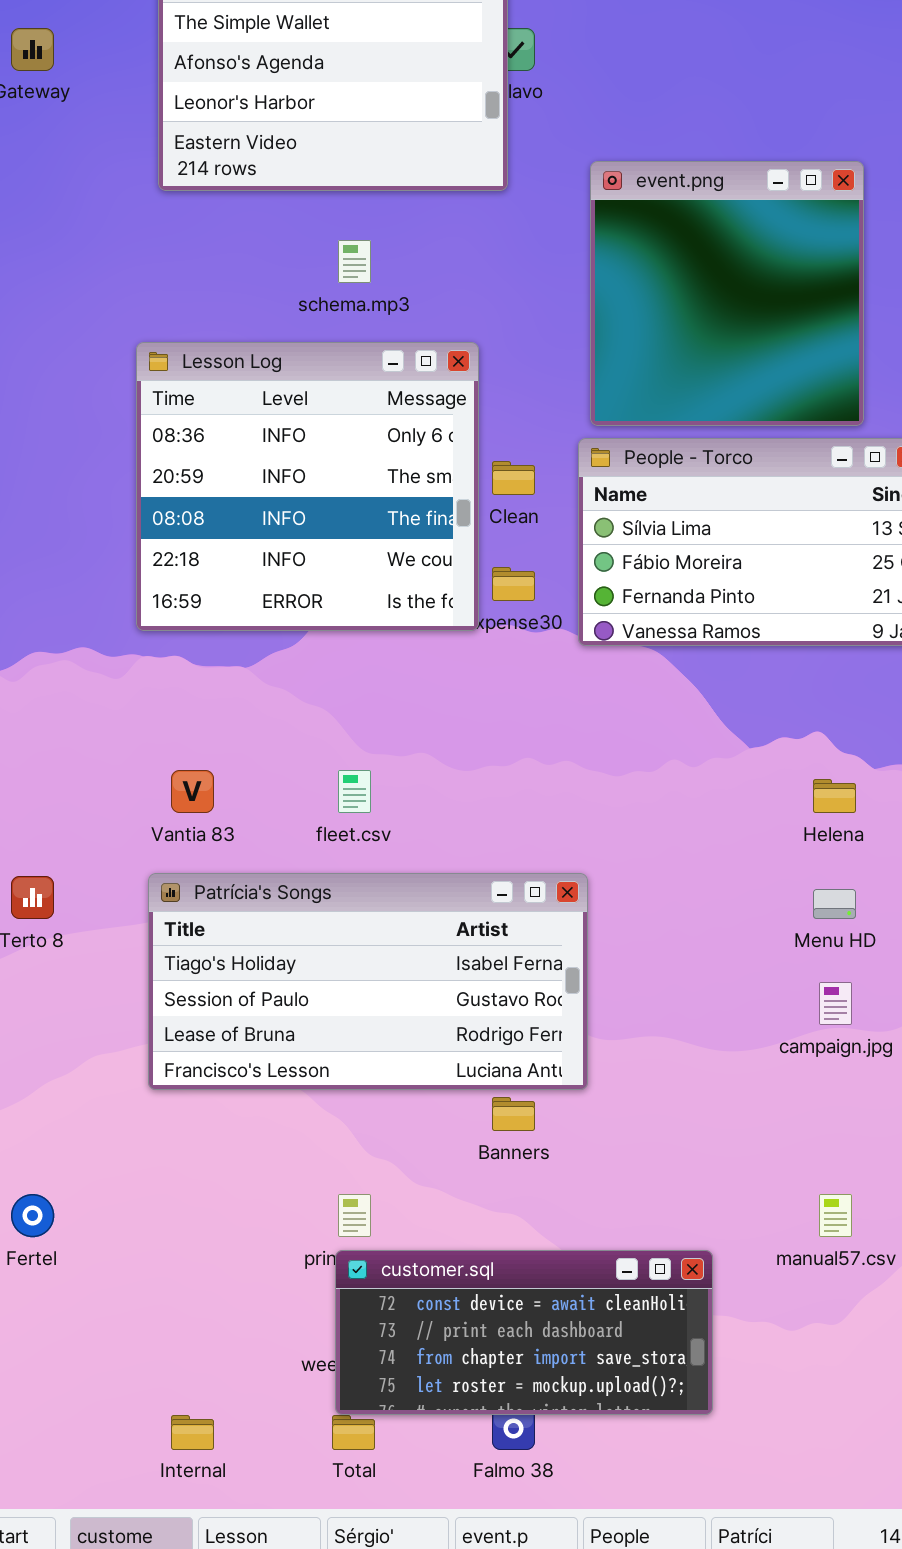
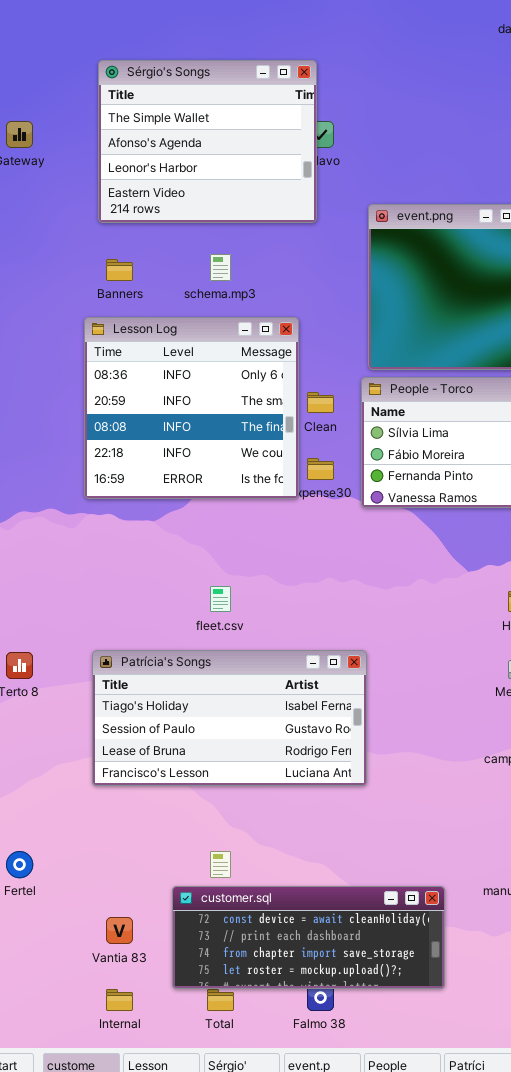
Vantia 83: [171,770,214,813] -> [106,917,133,944], moved
Banners: [492,1097,535,1131] -> [106,259,133,281], moved
customer.sql: [335,1250,713,1415] -> [172,886,445,989], resized

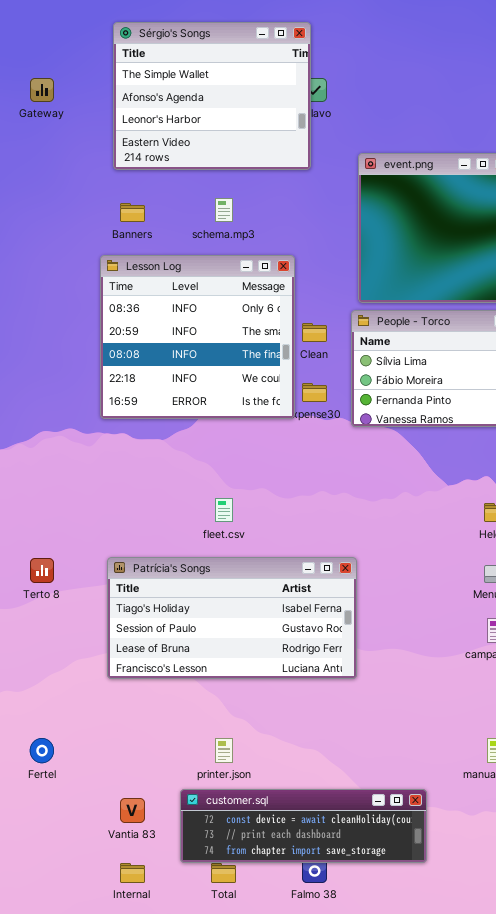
customer.sql: [172,886,445,989] -> [180,789,427,863], resized

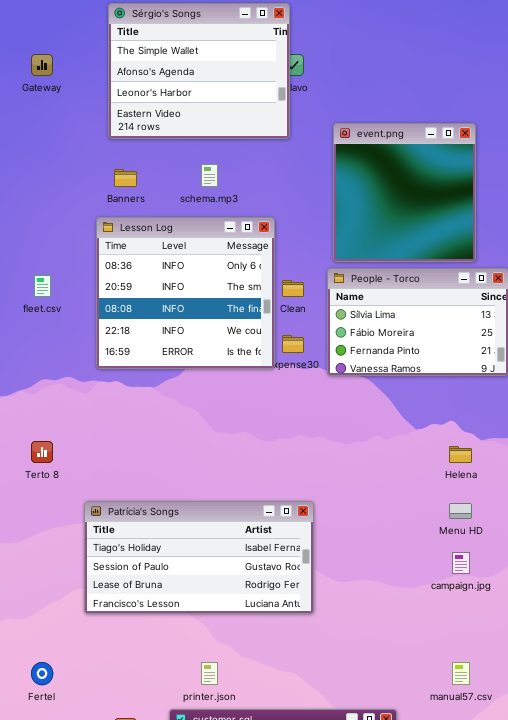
fleet.csv: [215,498,233,522] -> [34,275,51,297], moved
Patrícia's Songs: [107,557,357,679] -> [84,501,314,614], moved
Terto 8: [30,558,54,583] -> [31,441,53,463], moved

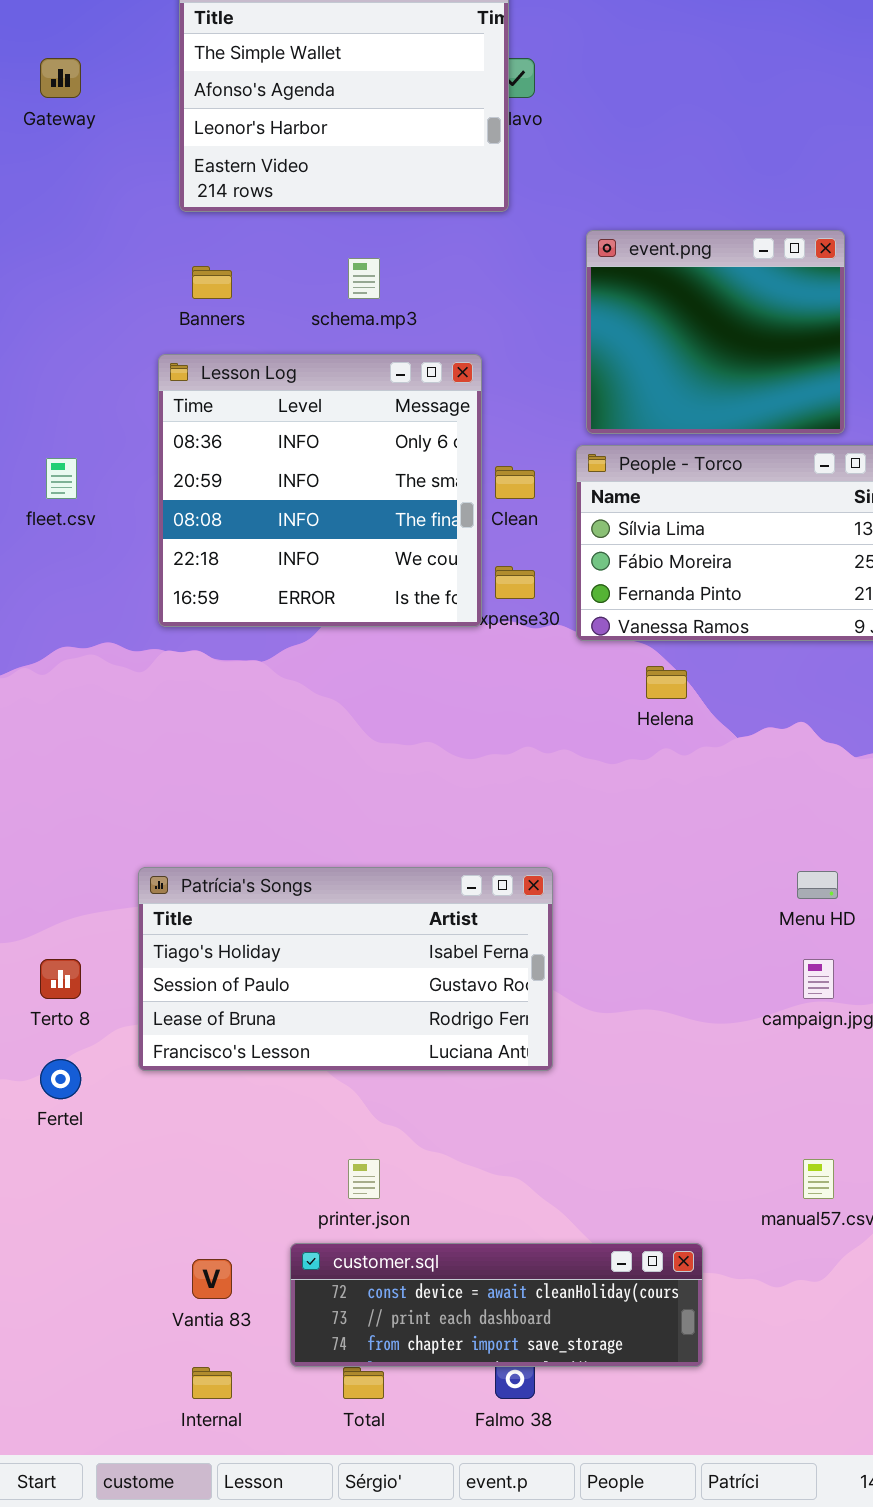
event.png: [333,123,476,262] -> [586,230,845,434], resized
Terto 8: [31,441,53,463] -> [40,959,81,999], moved
Helena: [449,446,472,463] -> [646,666,687,699], moved
Fertel: [31,662,53,685] -> [40,1059,81,1099], moved

